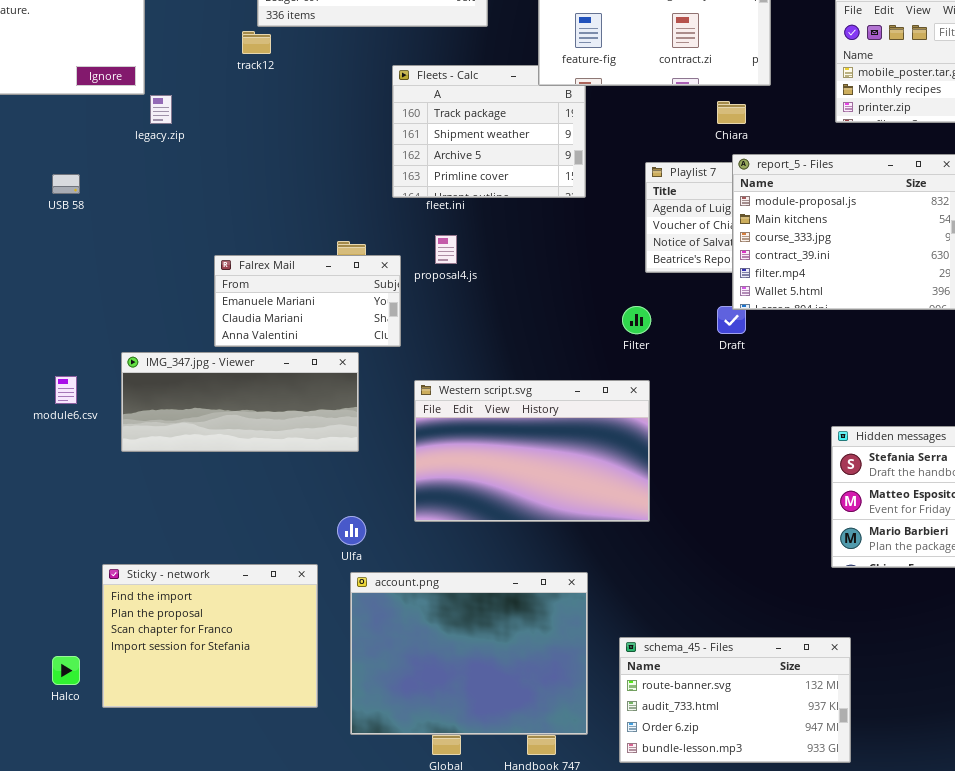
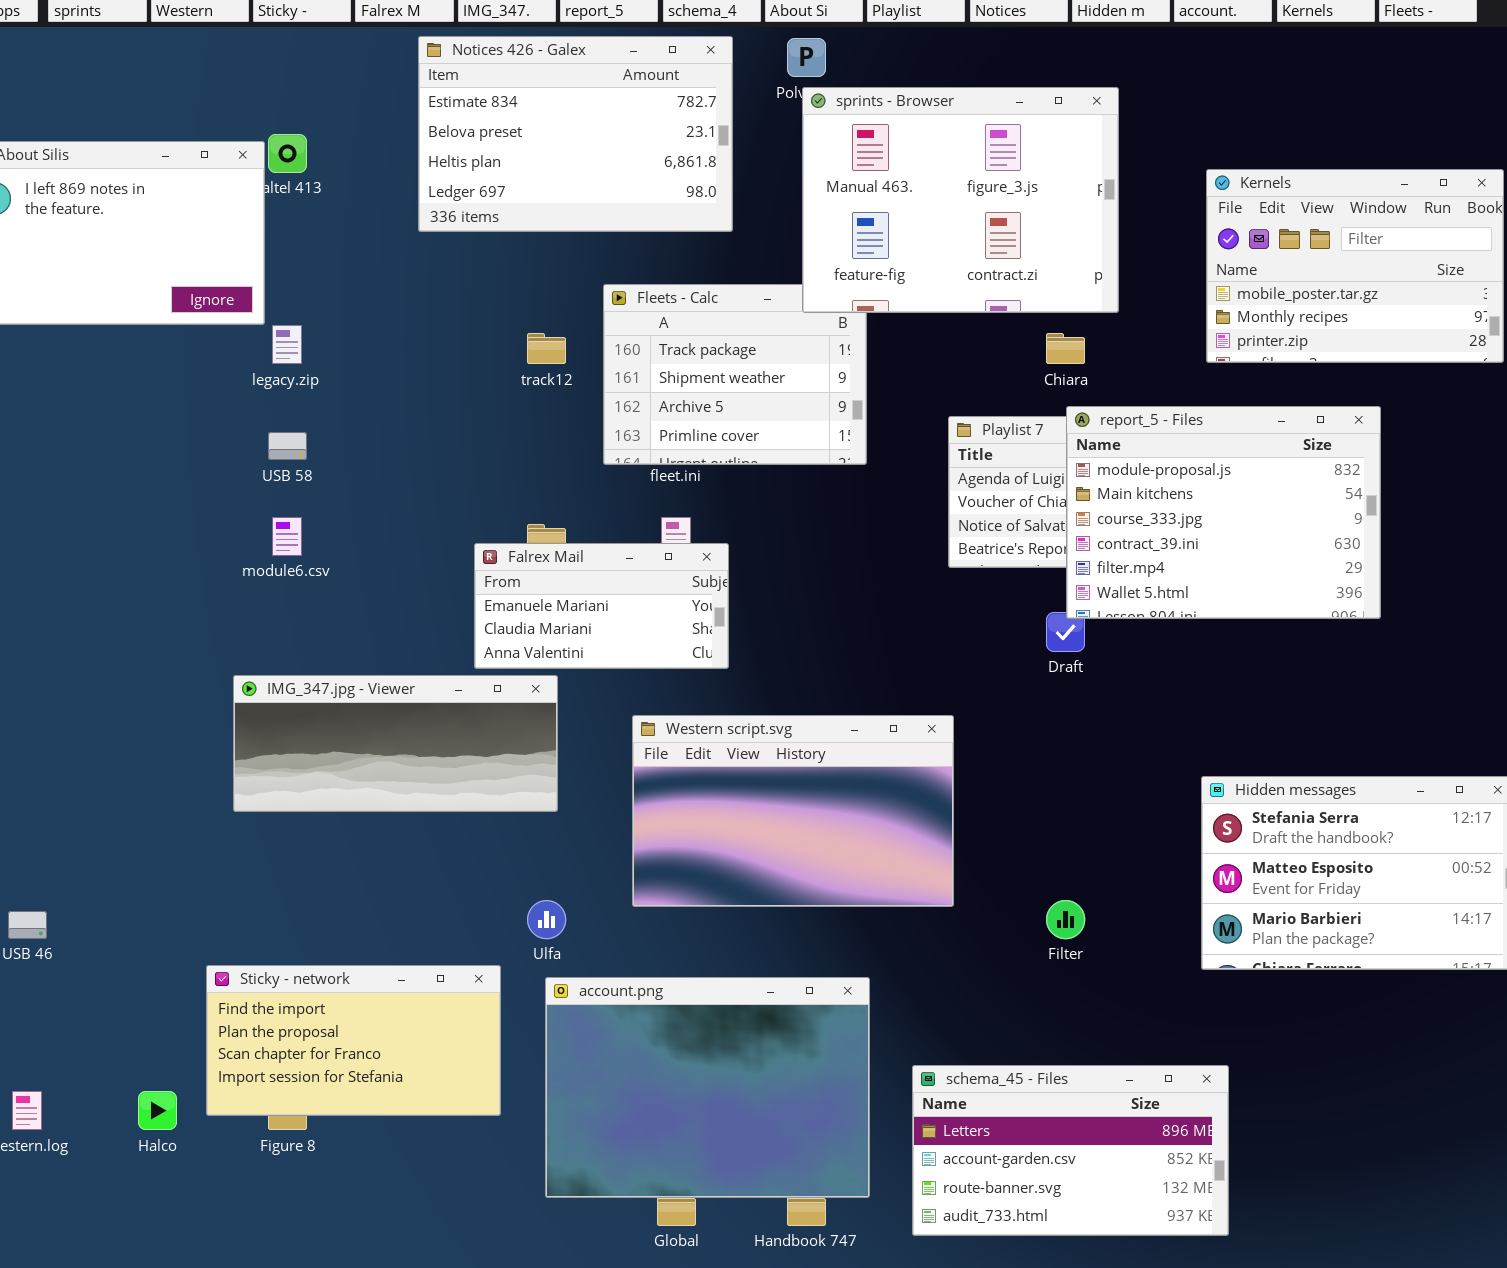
track12: [242,31,271,54] -> [527,333,566,364], moved
USB 58: [52,174,80,194] -> [268,432,307,460], moved
Falrex Mail: [214,255,401,347] -> [474,543,729,669], moved
Filter: [622,306,651,334] -> [1046,900,1085,939], moved
module6.csv: [55,376,77,404] -> [272,517,302,556], moved
Sticky - network: [102,564,318,708] -> [206,965,501,1116], resized
schema_45 - Files: [619,637,851,763] -> [912,1065,1229,1236], scrolled up 2 rows

